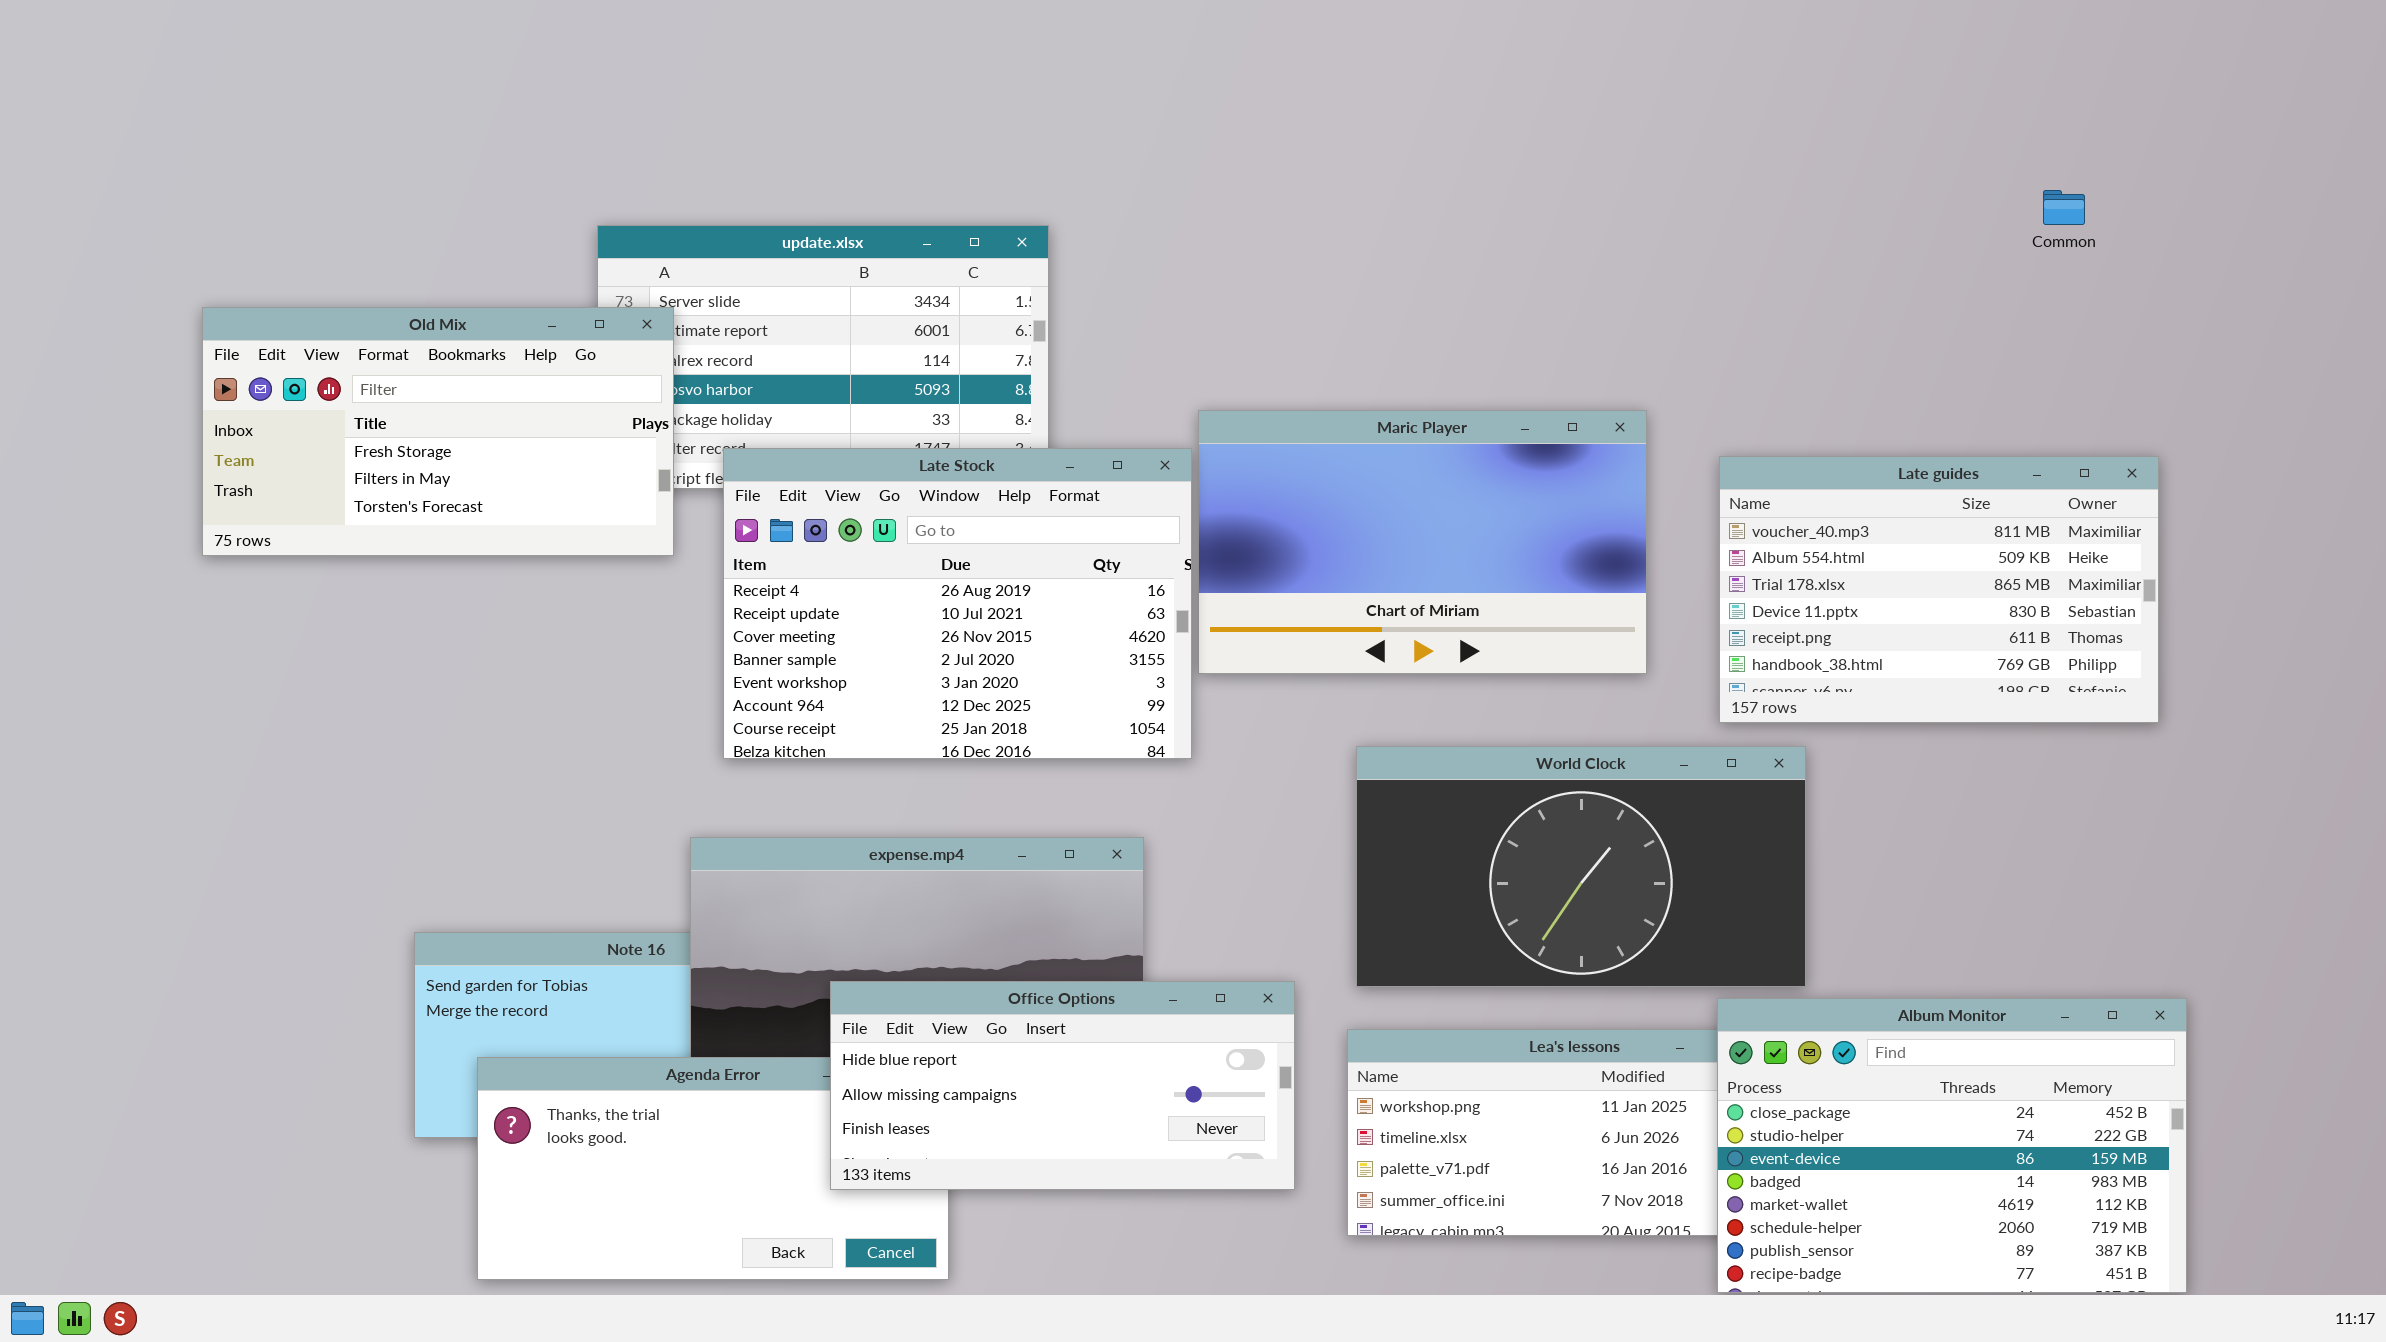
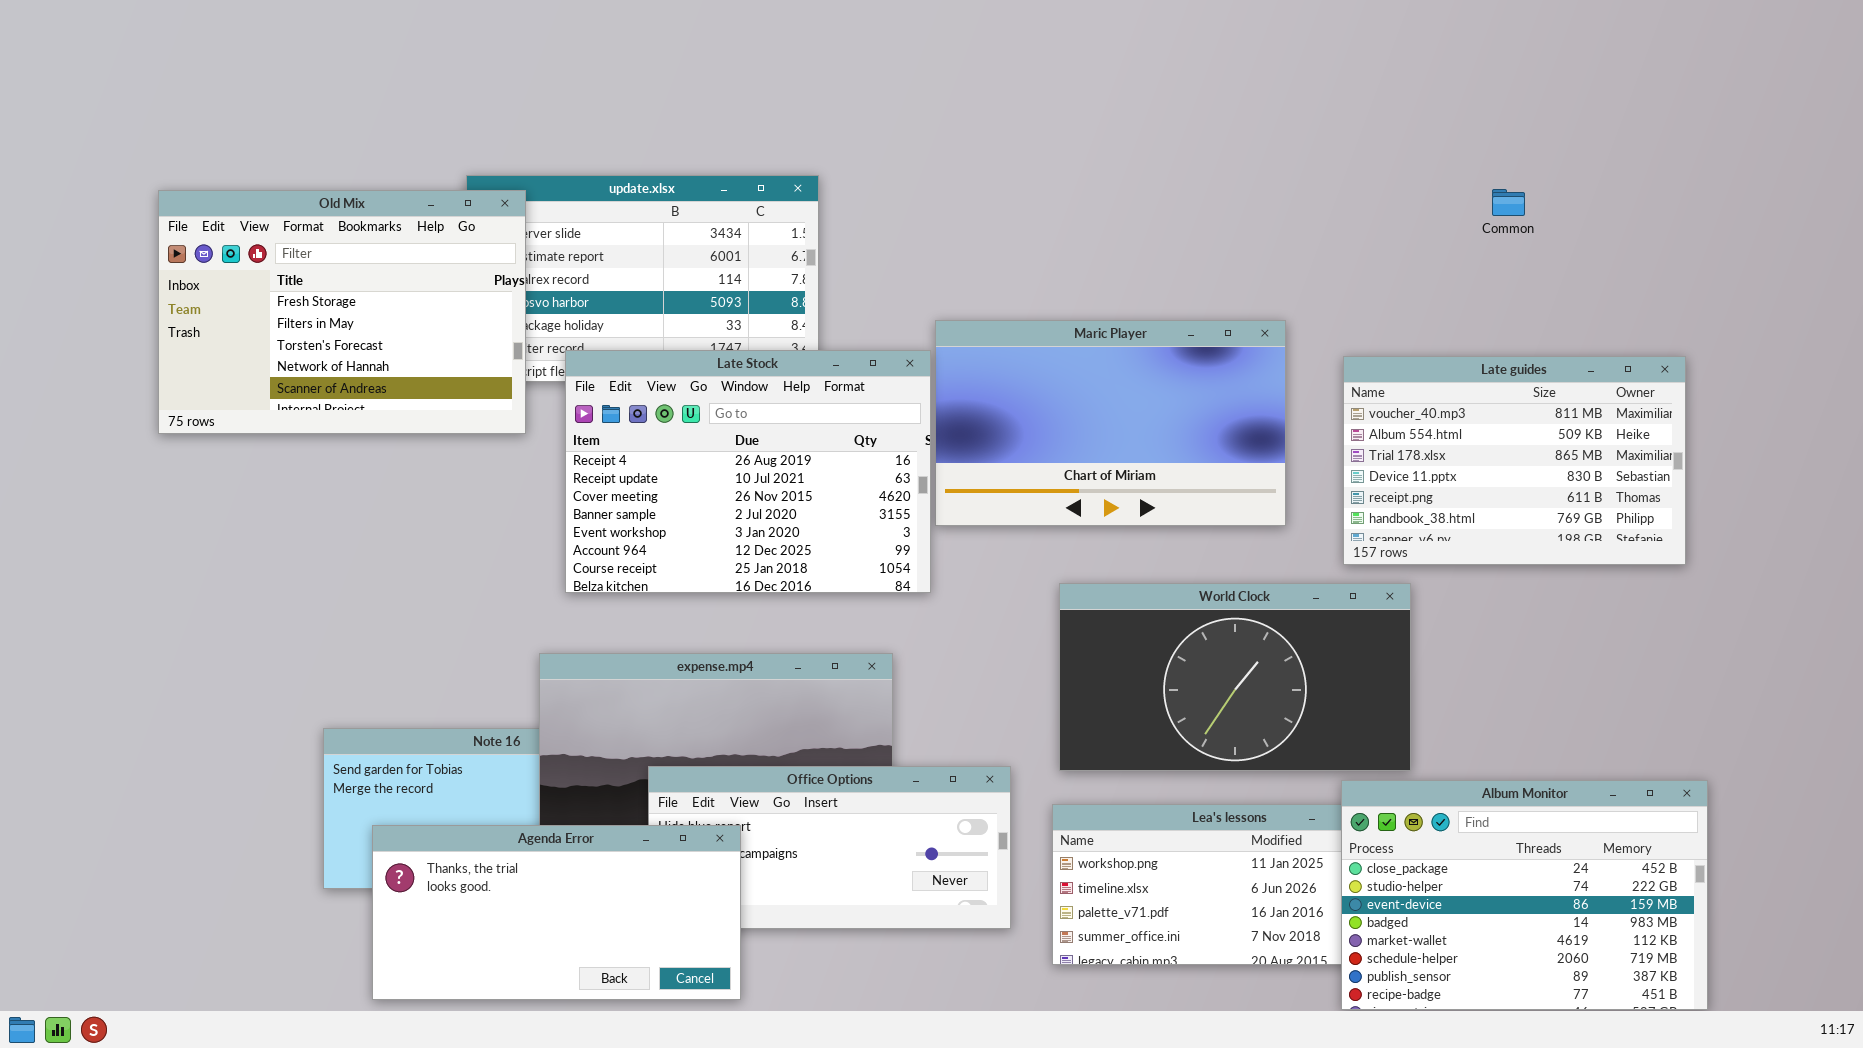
Common: [2043,190,2085,225] -> [1492,189,1525,216], moved
Old Mix: [202,307,674,556] -> [158,190,526,434], resized
Agenda Error: [477,1057,949,1280] -> [372,825,741,1000], raised

